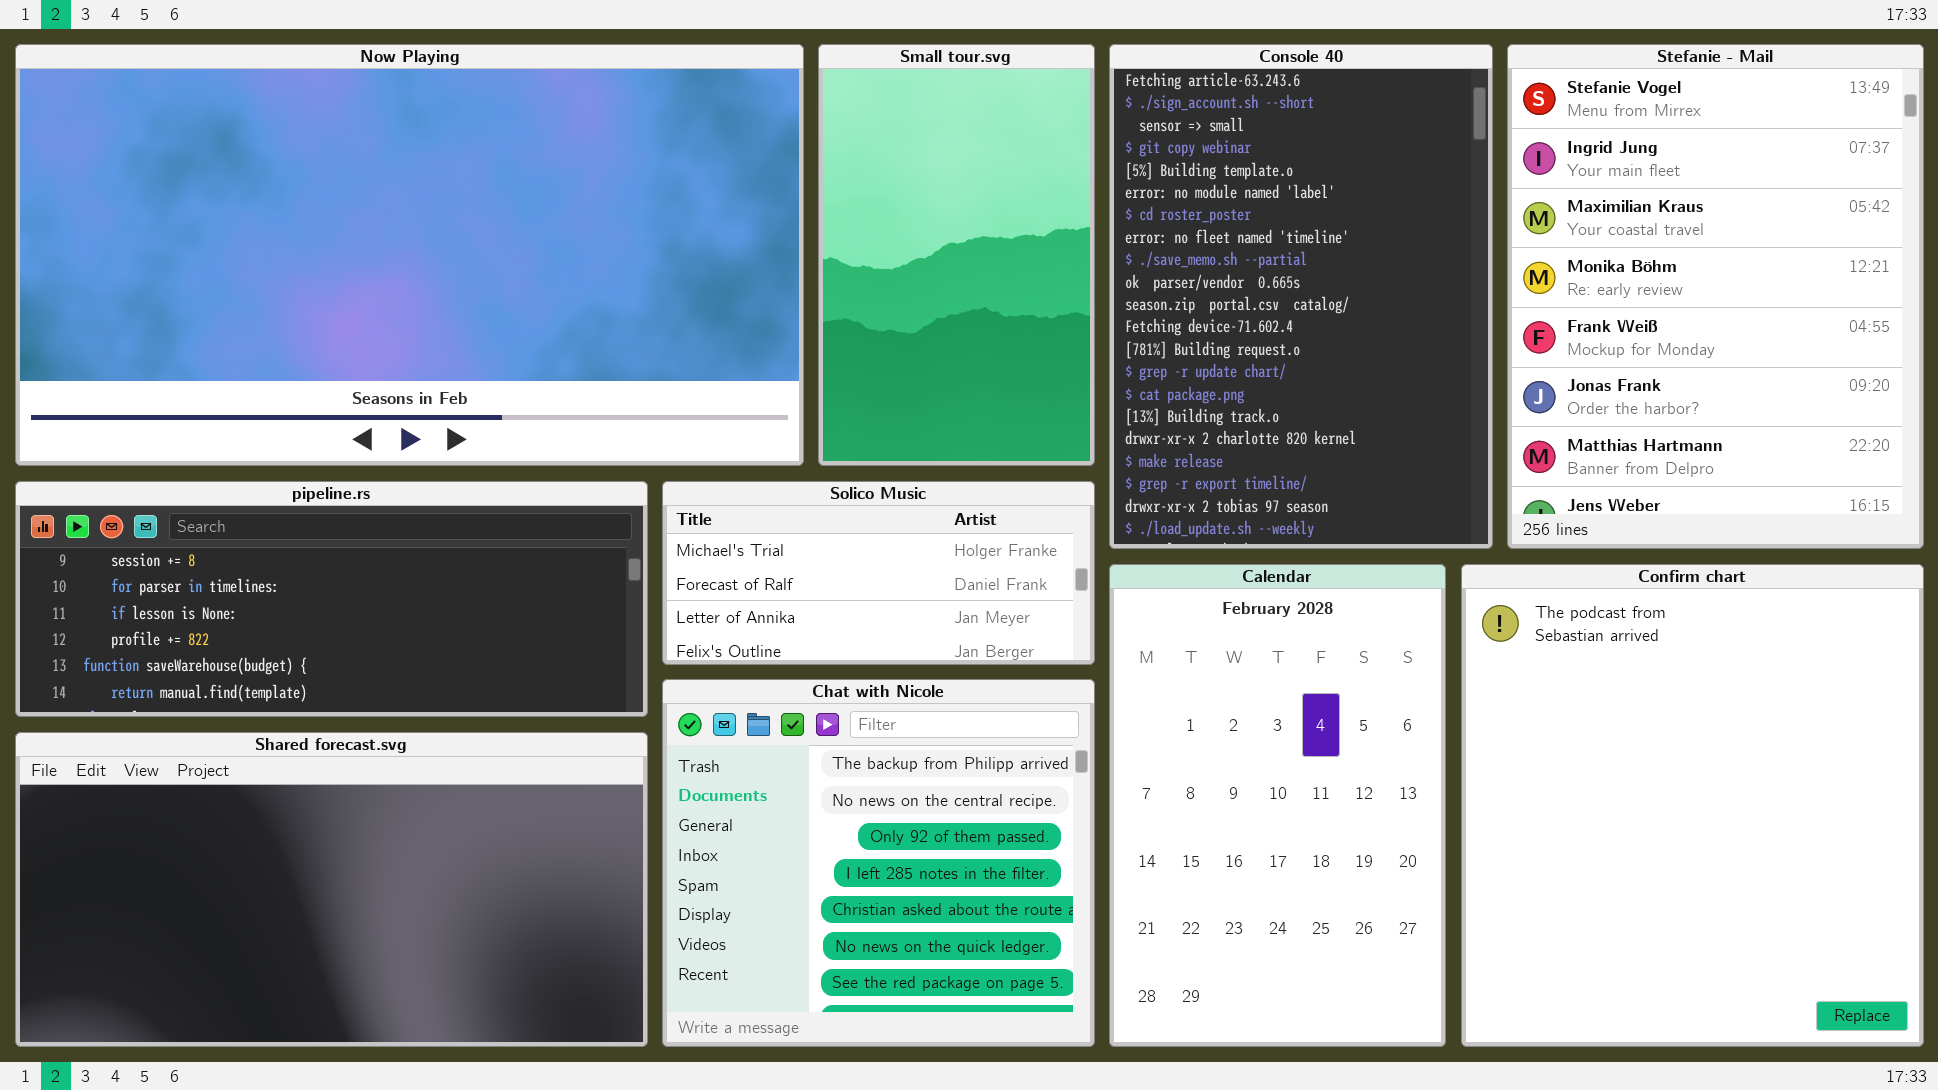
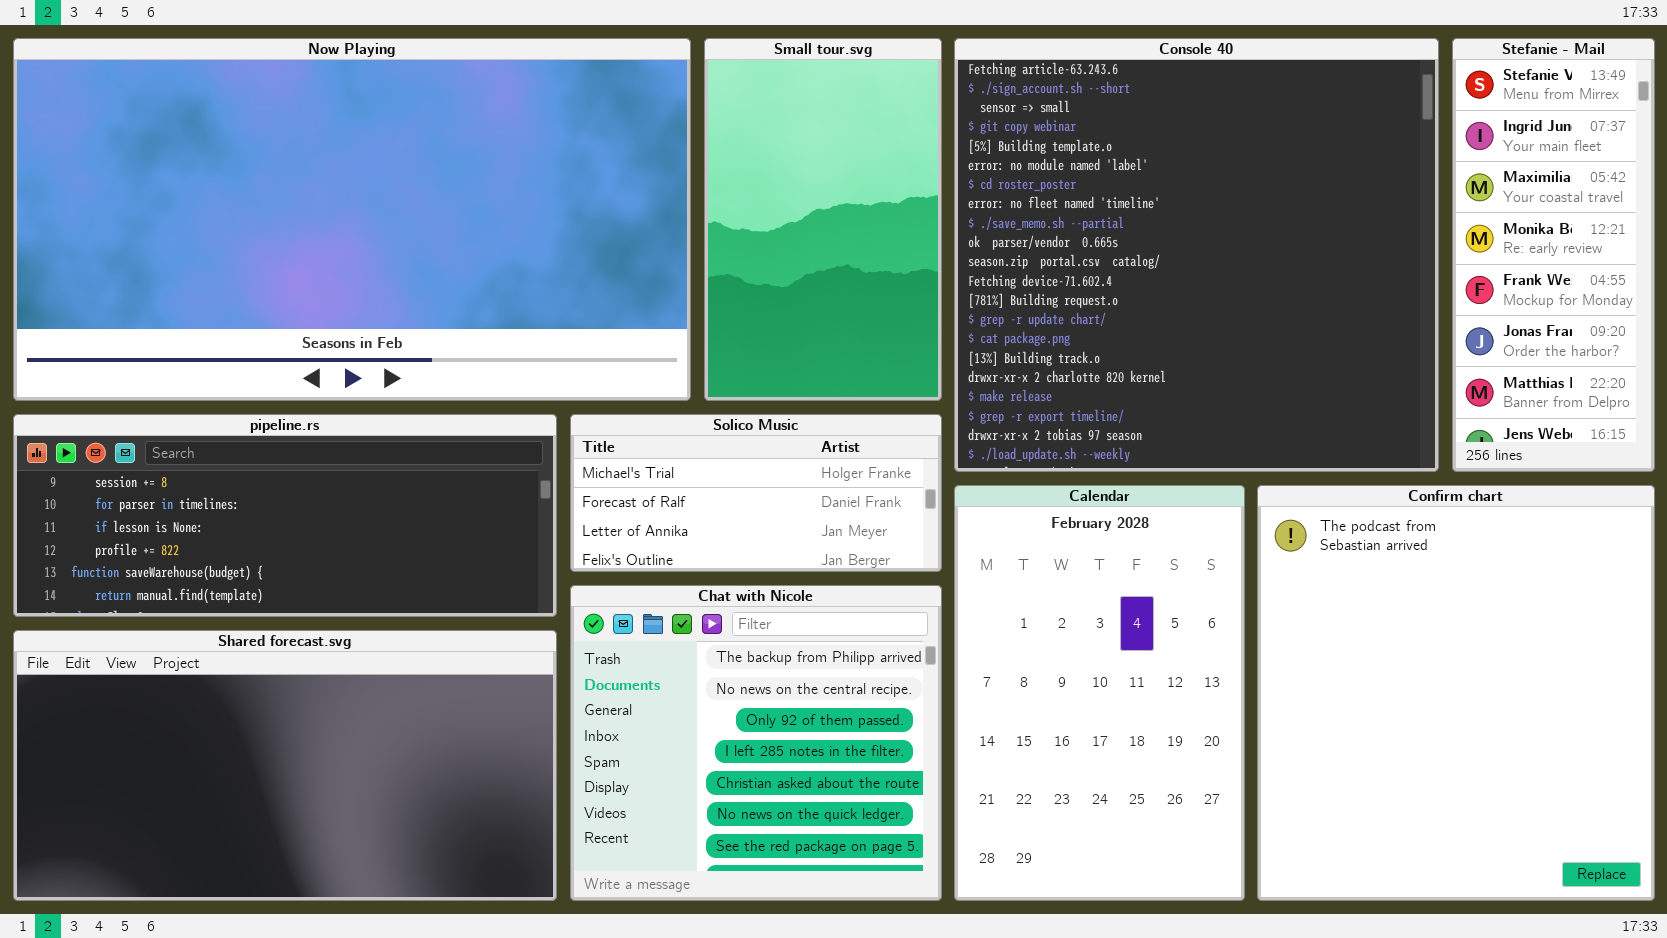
Console 40: [1109,44,1493,549] -> [954,38,1439,472], resized
Stefanie - Mail: [1507,44,1924,549] -> [1452,38,1655,472], resized

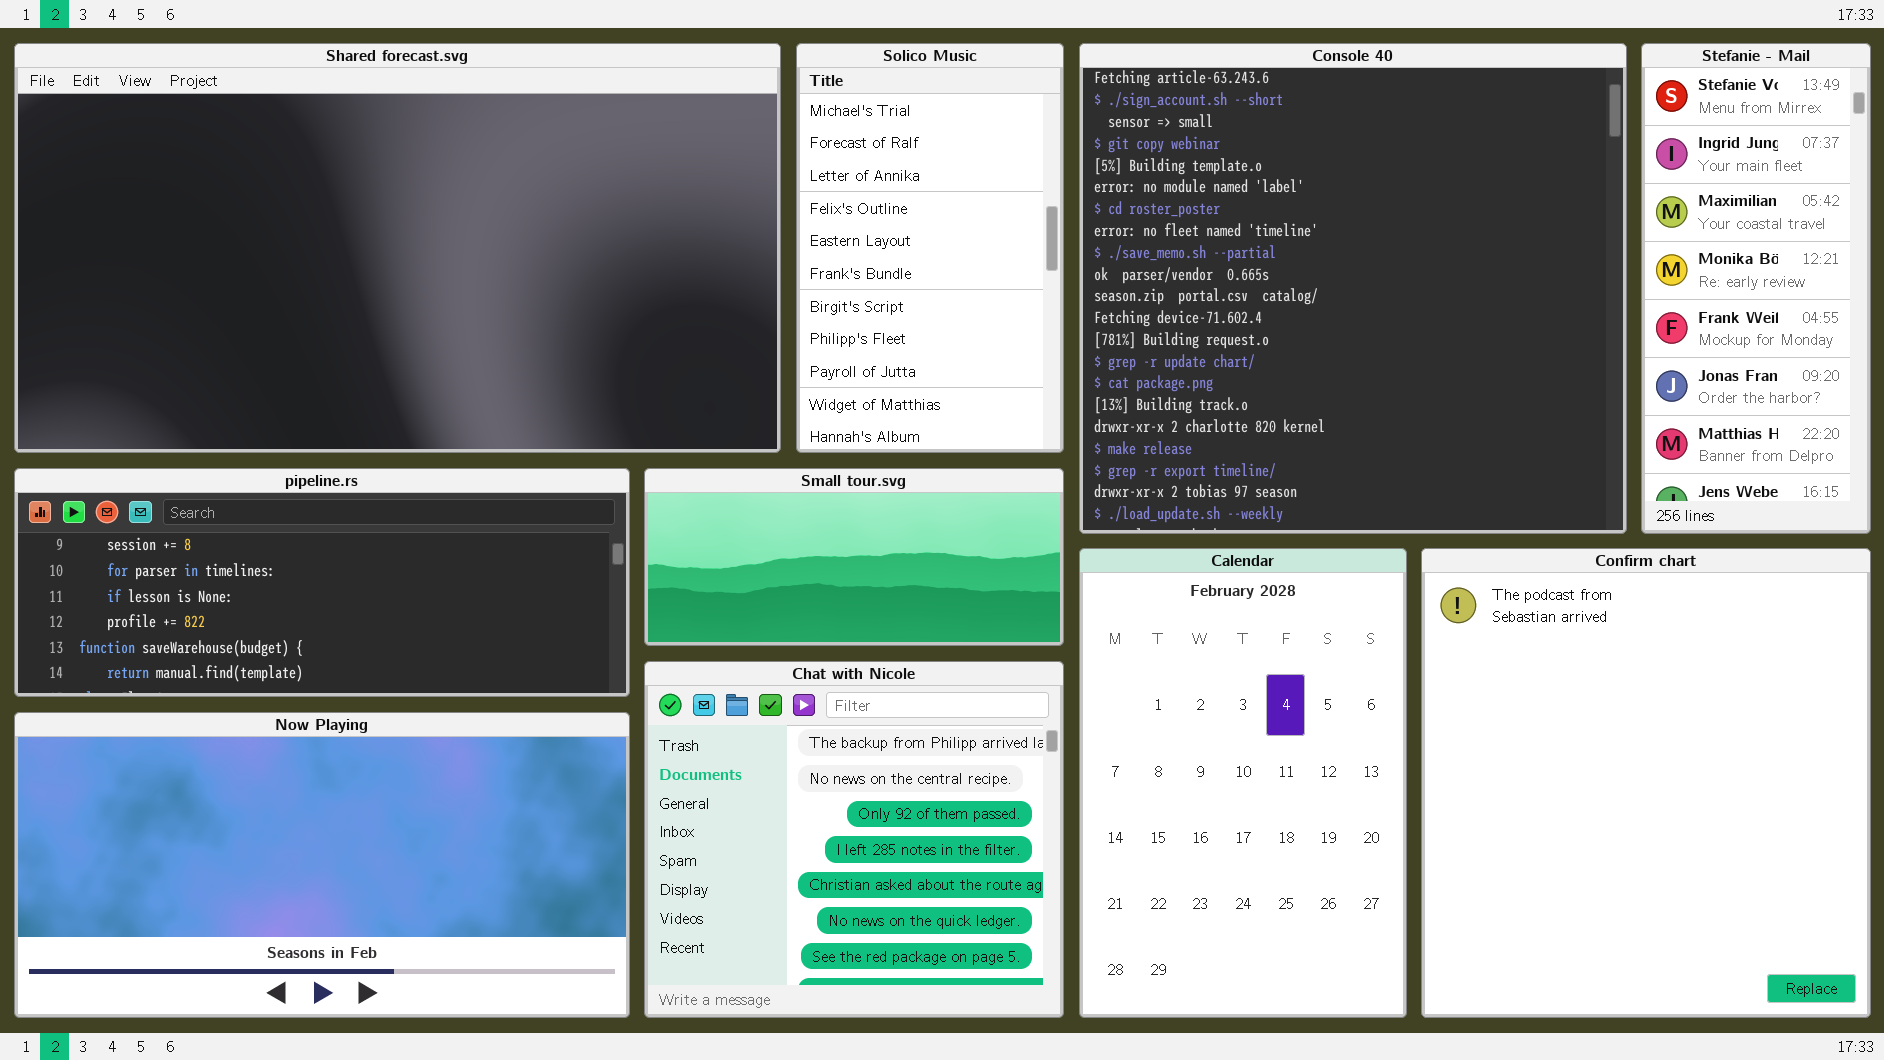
Now Playing: [13,38,691,401] -> [14,712,630,1018], moved, resized
Small tour.svg: [704,38,942,401] -> [644,468,1064,646], moved, resized
Solico Music: [570,414,942,572] -> [796,43,1064,453], moved, resized
Shared forecast.svg: [13,630,557,901] -> [14,43,781,453], moved, resized

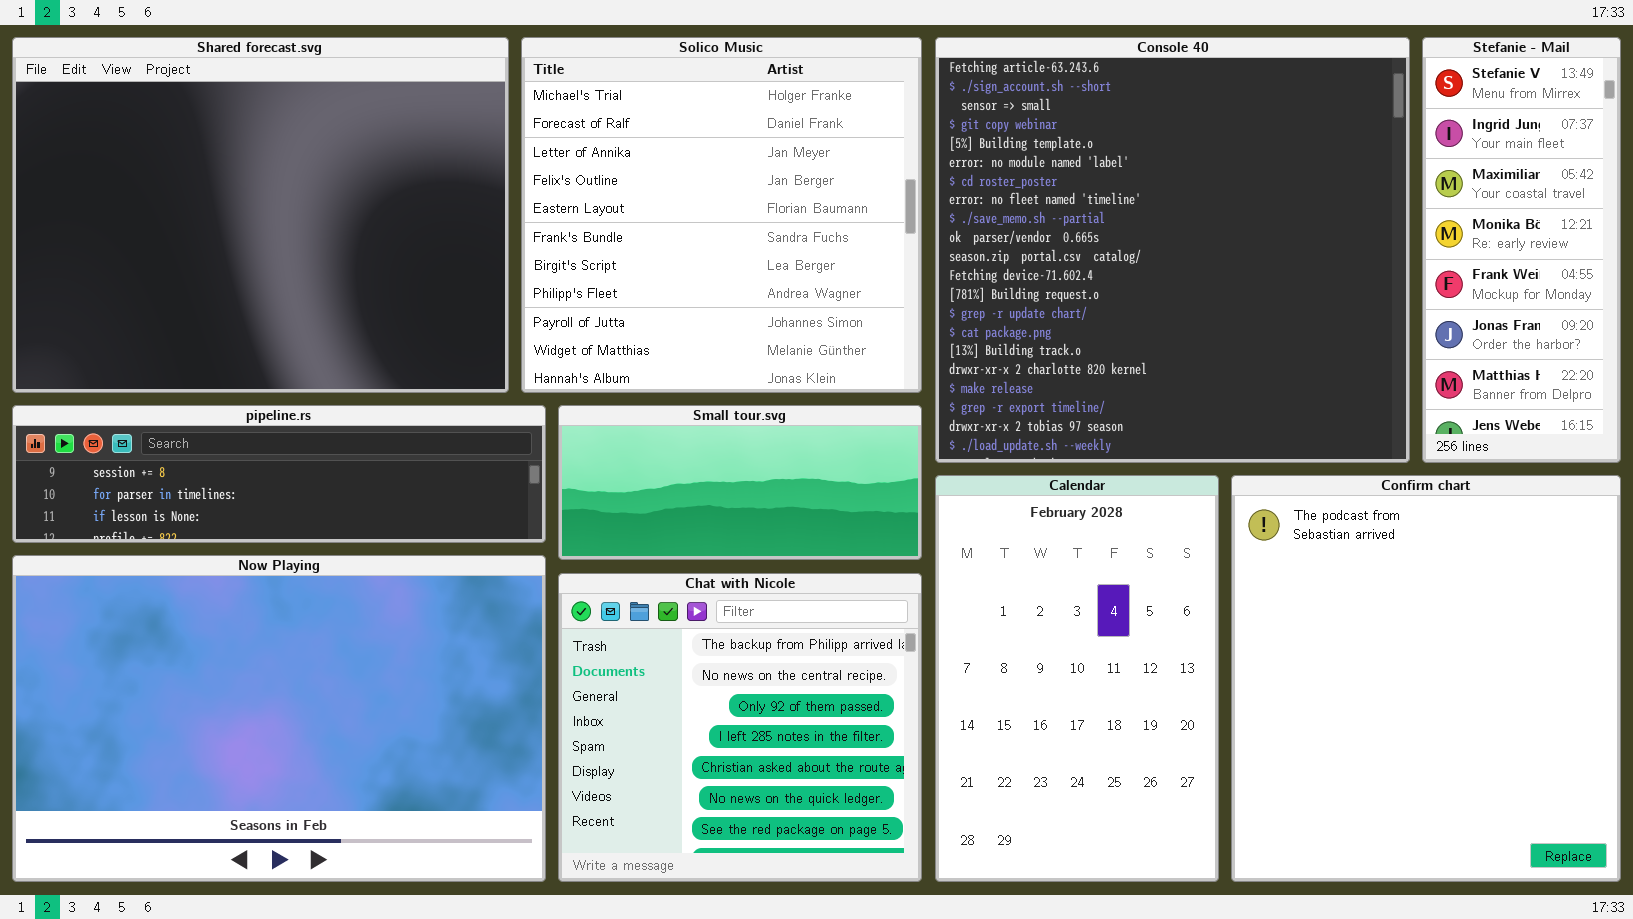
Shared forecast.svg: [14,43,781,453] -> [12,37,509,393], resized
Solico Music: [796,43,1064,453] -> [521,37,922,393], resized
pipeline.rs: [14,468,630,697] -> [12,405,546,543], resized
Now Playing: [14,712,630,1018] -> [12,555,546,882], resized

